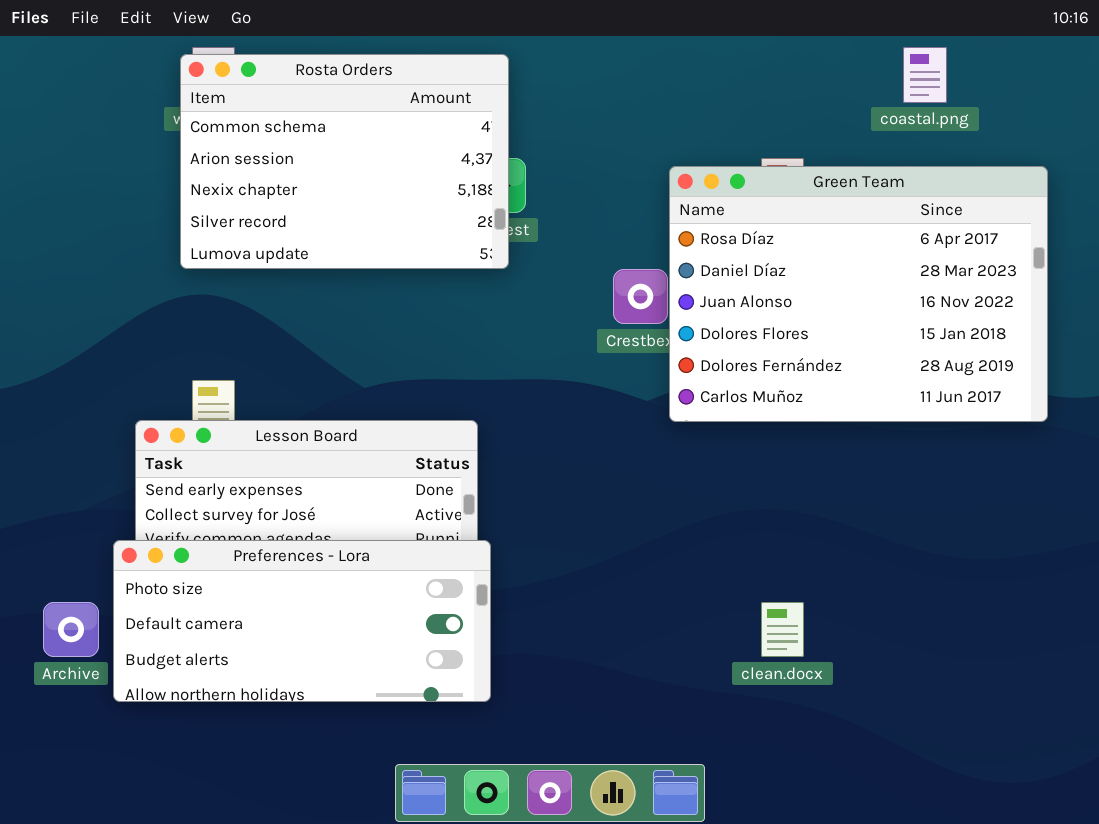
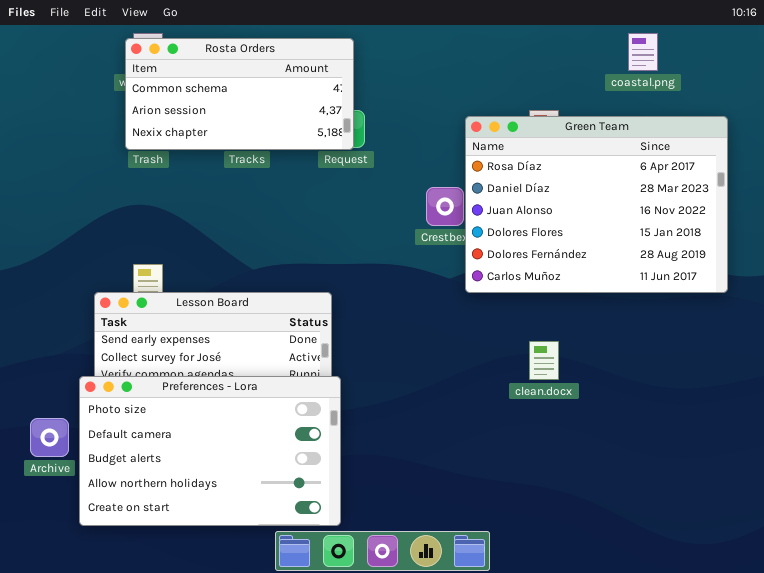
Rosta Orders: [180,54,509,269] -> [125,38,354,150], resized
Preferences - Lora: [113,540,491,702] -> [79,376,341,526], resized
clean.docx: [761,602,804,657] -> [529,341,559,380], moved

